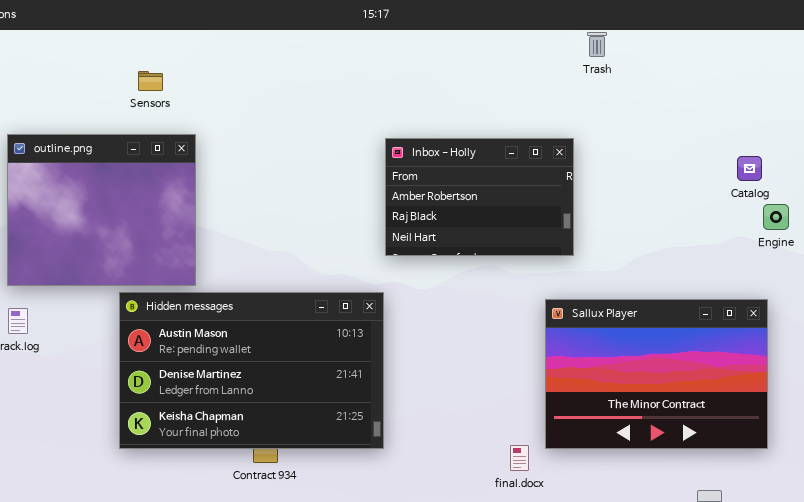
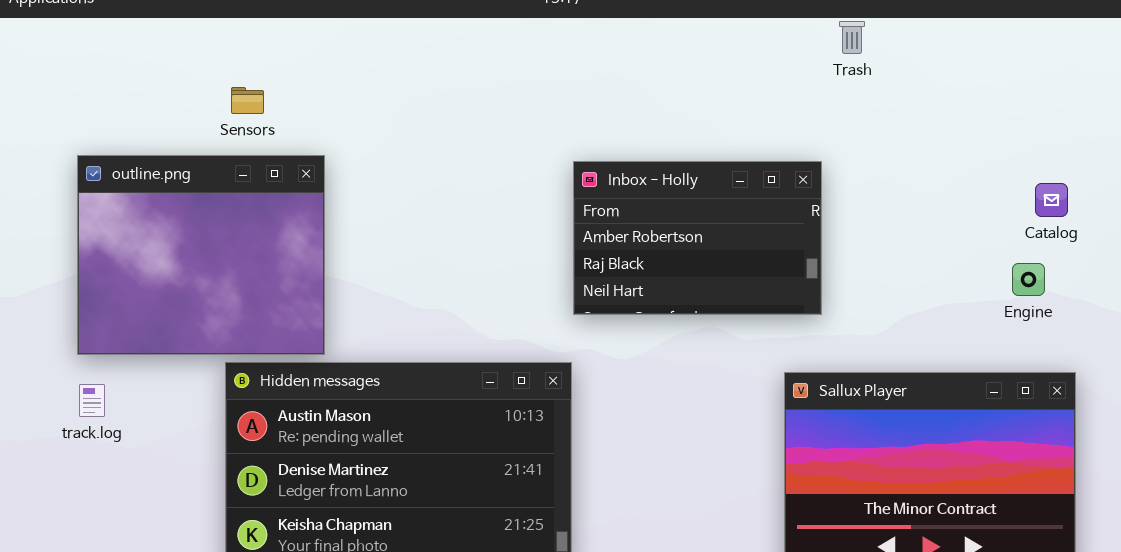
Sensors: [138,71,163,91] -> [231,87,264,114], moved
Engine: [763,204,789,230] -> [1012,263,1045,296], moved

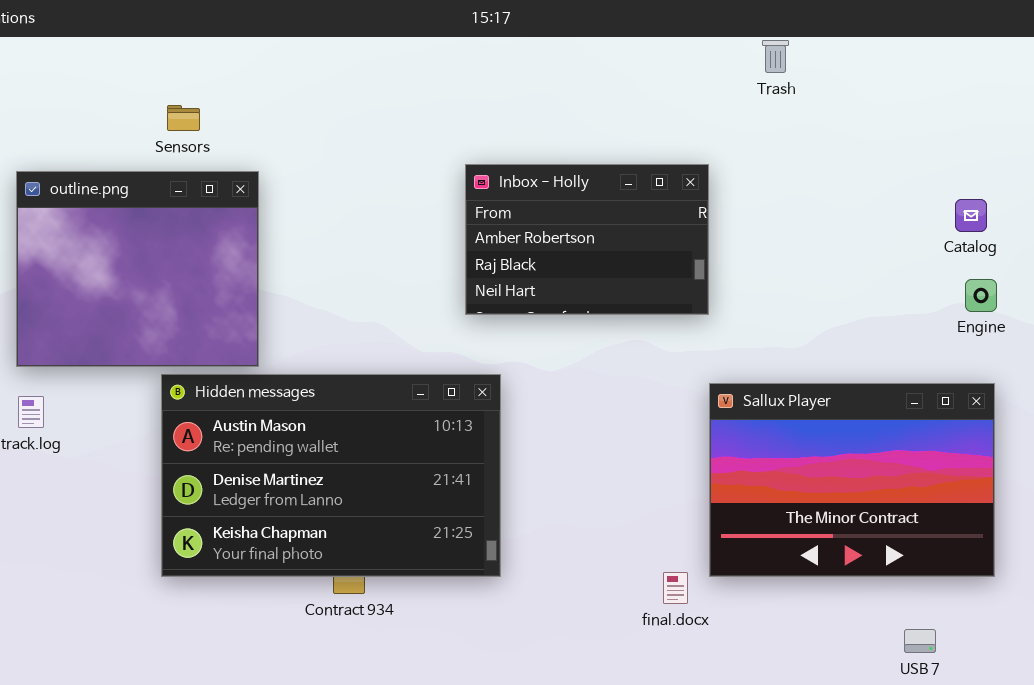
Inbox - Holly: [573,161,822,315] -> [465,164,709,315], moved
Engine: [1012,263,1045,296] -> [965,279,997,312], moved

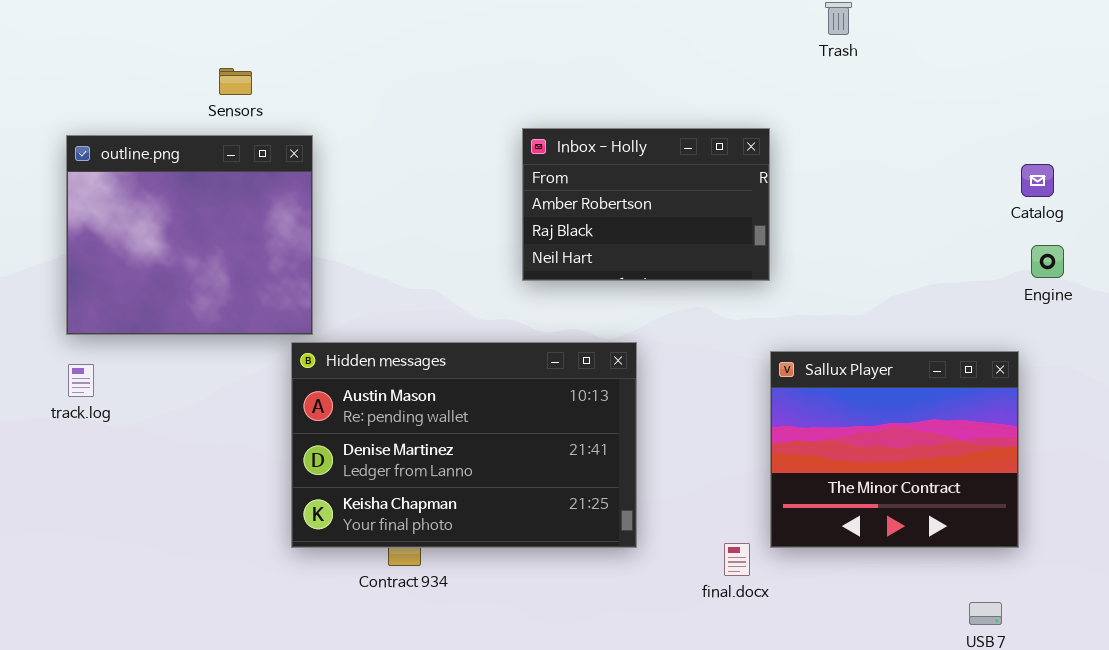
Hidden messages: [161,374,501,577] -> [291,342,637,548], moved
Sallux Player: [709,383,995,577] -> [770,351,1019,548], resized

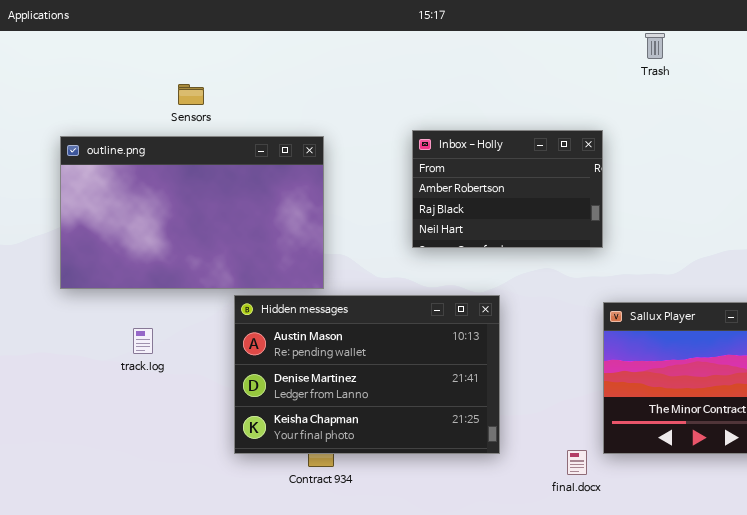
outline.png: [66,135,313,335] -> [60,136,324,289], resized
track.log: [68,364,94,397] -> [133,328,153,354], moved

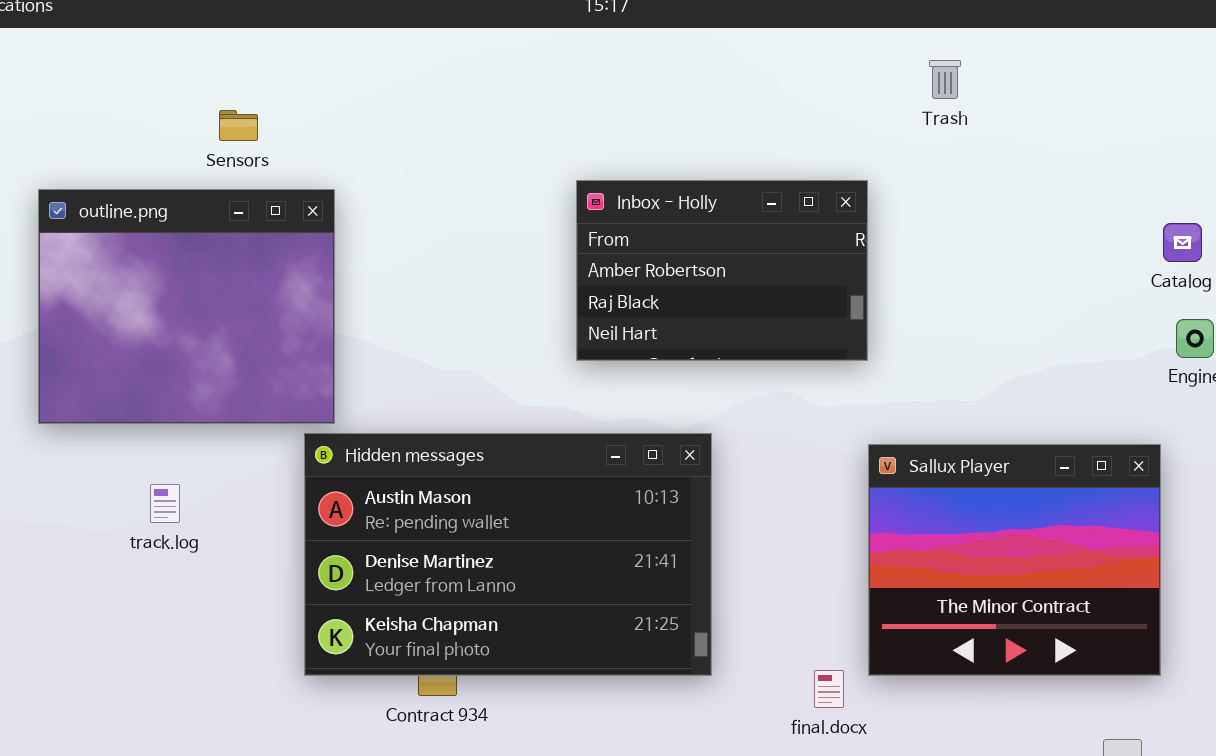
Trash: [645,33,665,59] -> [929,60,961,99], moved
outline.png: [60,136,324,289] -> [38,189,335,424], resized

